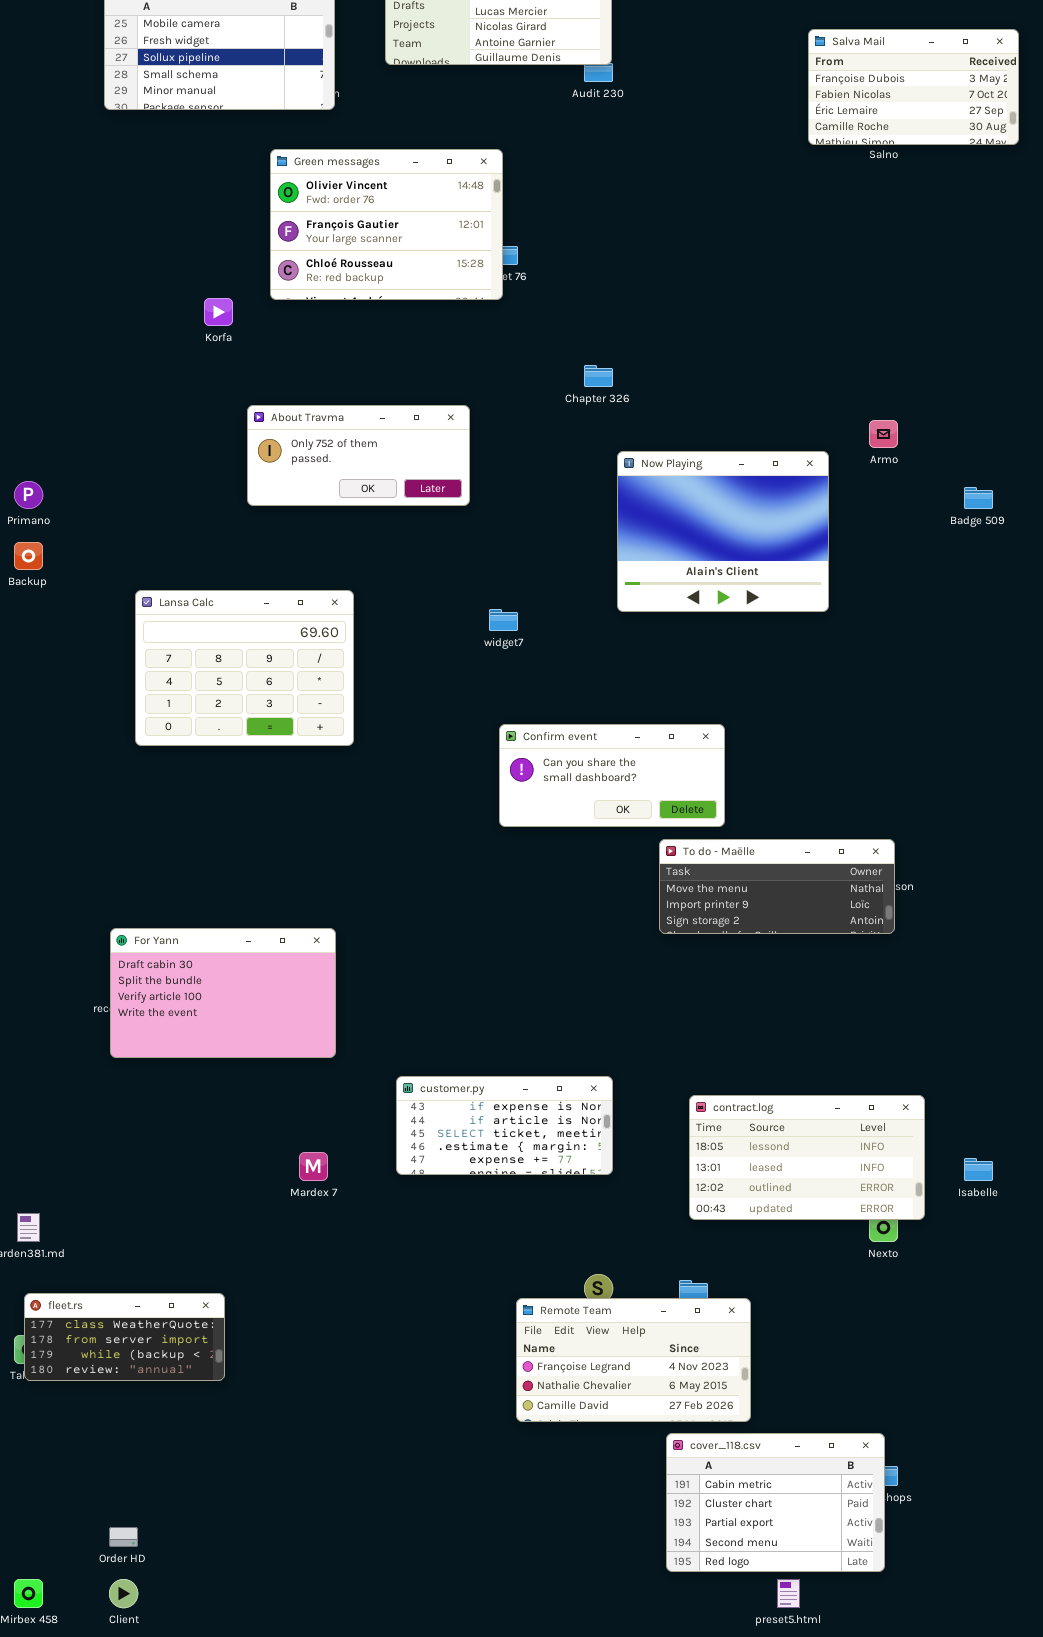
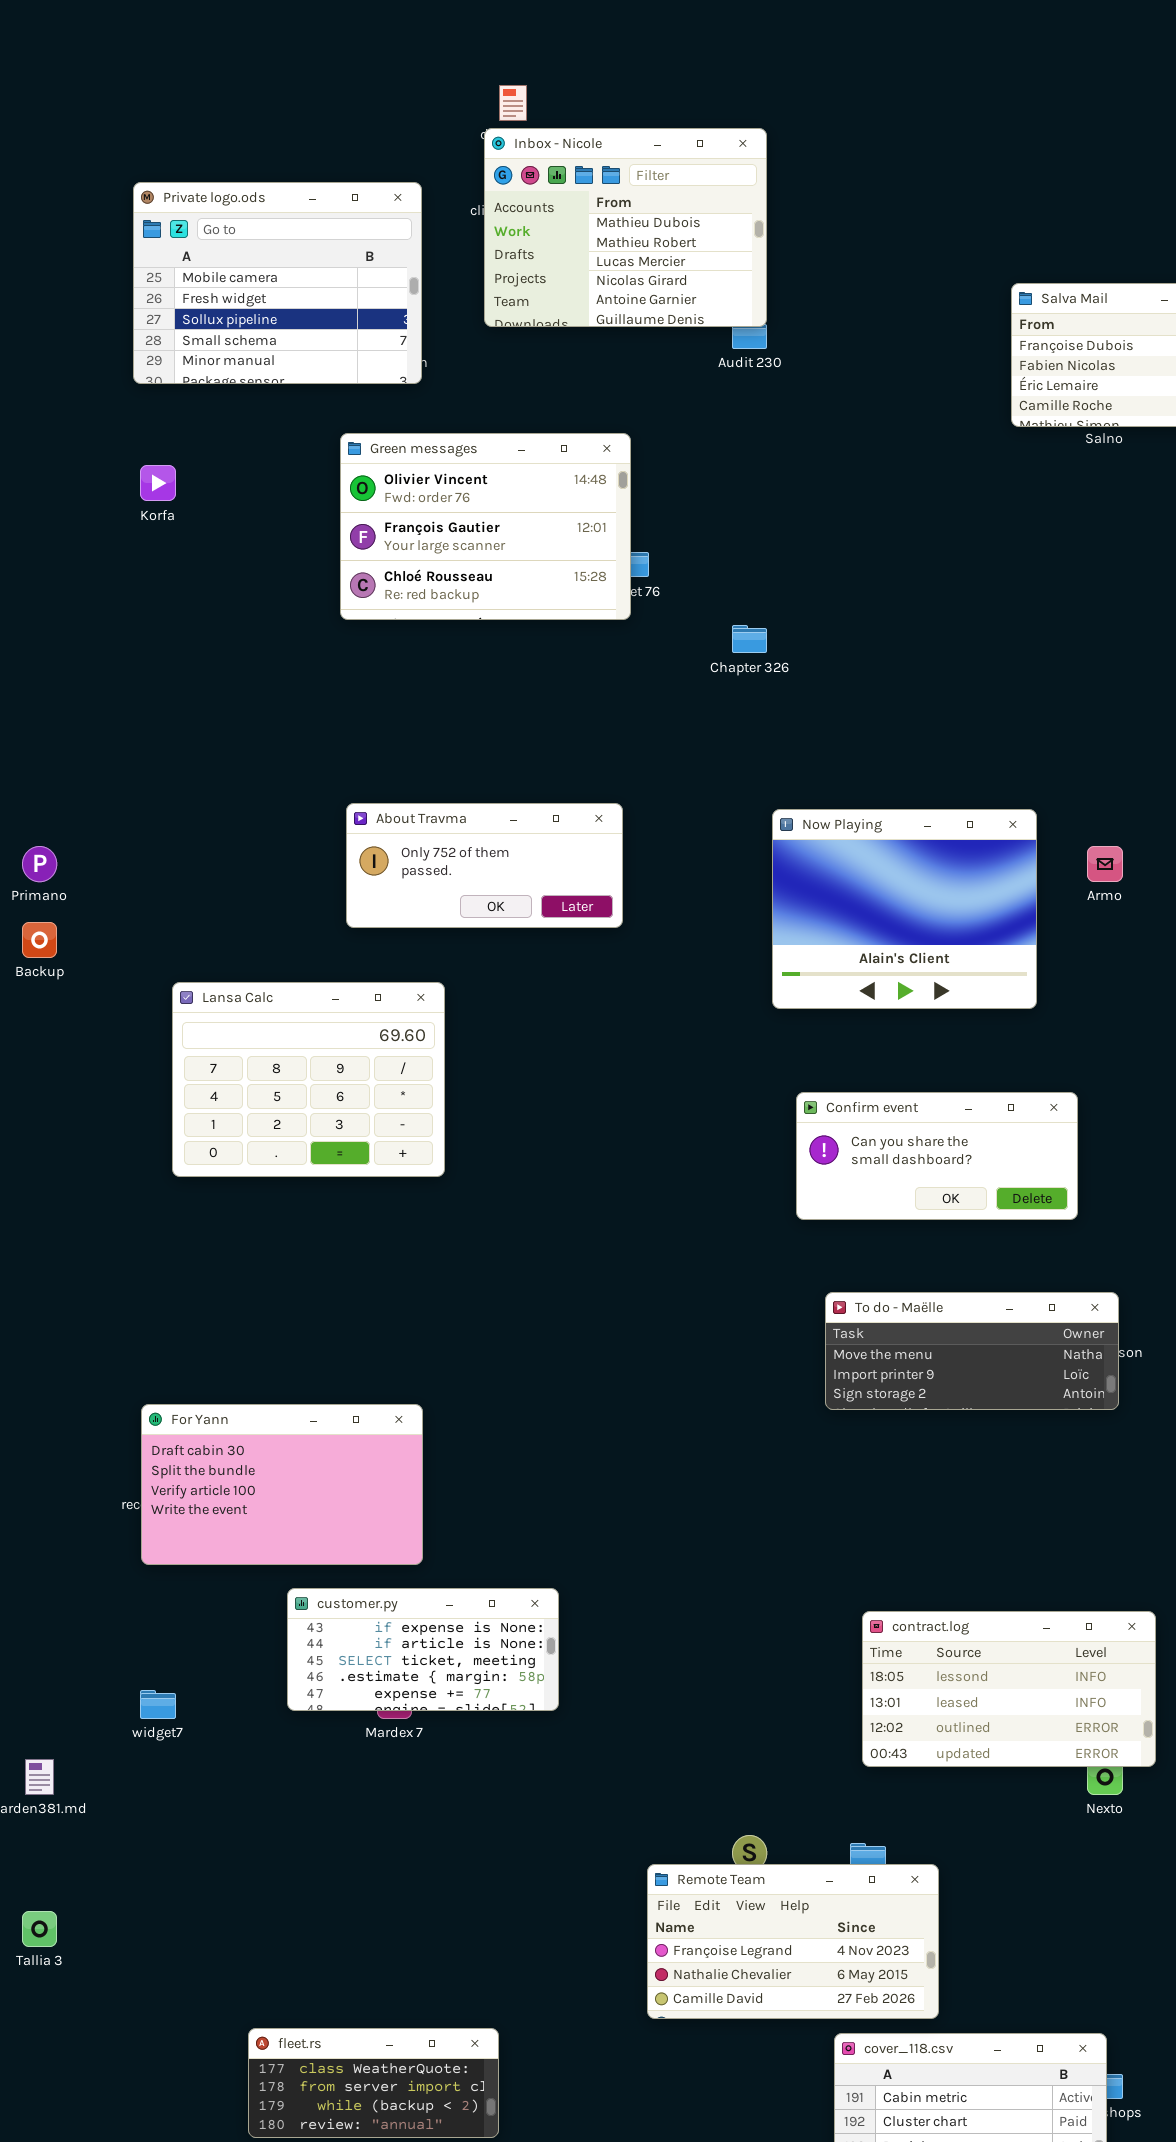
Korfa: [204,298,233,326] -> [140,465,176,501], moved
Chapter 326: [584,365,613,387] -> [732,625,767,653], moved
About Travma: [247,405,470,506] -> [346,803,623,928], moved
Armo: [869,420,898,448] -> [1087,846,1123,882], moved
widget7: [489,609,518,631] -> [140,1690,176,1719], moved
Confirm event: [499,724,725,827] -> [796,1092,1078,1220], moved
customer.py: [396,1076,613,1175] -> [287,1588,559,1711], moved
fleet.rs: [24,1293,225,1381] -> [248,2028,499,2138], moved

